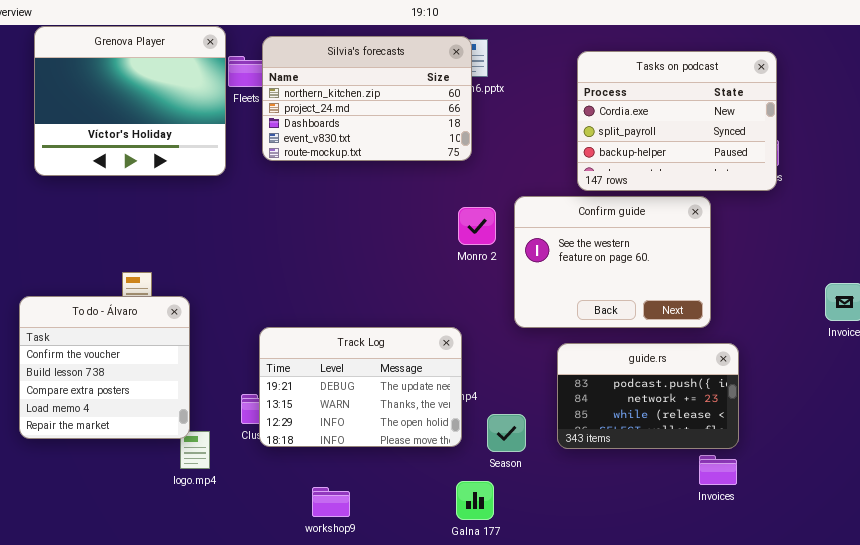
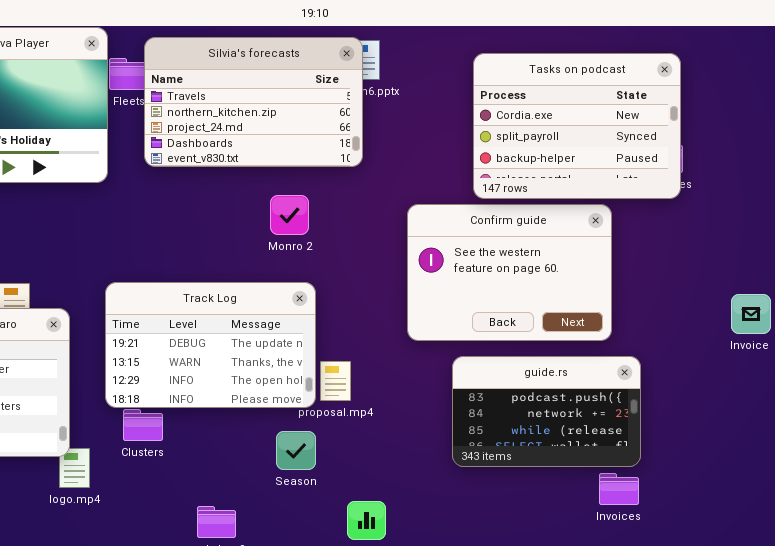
Silvia's forecasts: [262,36,472,161] -> [144,37,363,167], scrolled up 1 row
Monro 2: [458,207,496,245] -> [270,195,309,235], moved
Track Log: [259,327,462,447] -> [105,282,316,408], moved
Season: [487,414,526,452] -> [276,431,316,470], moved

